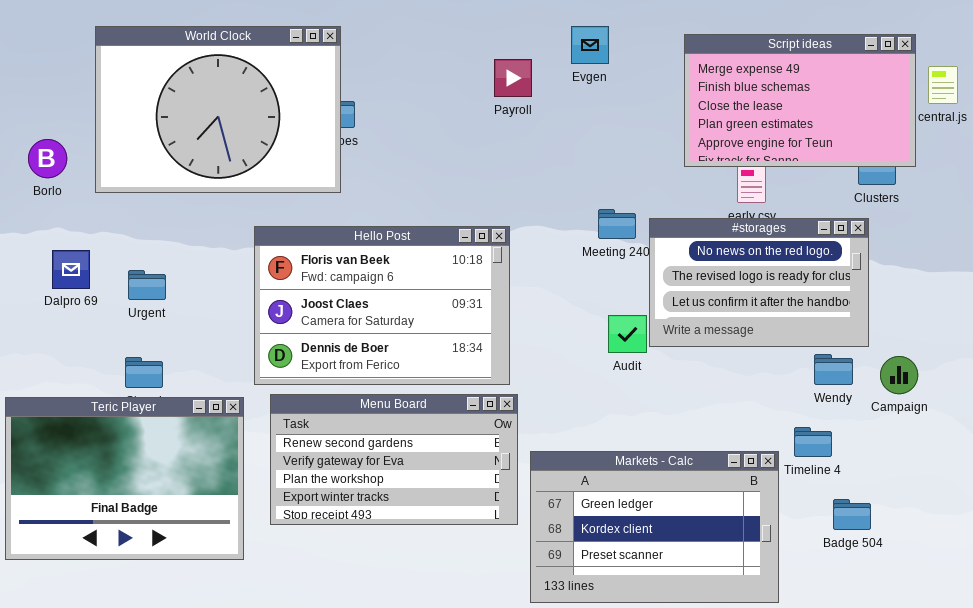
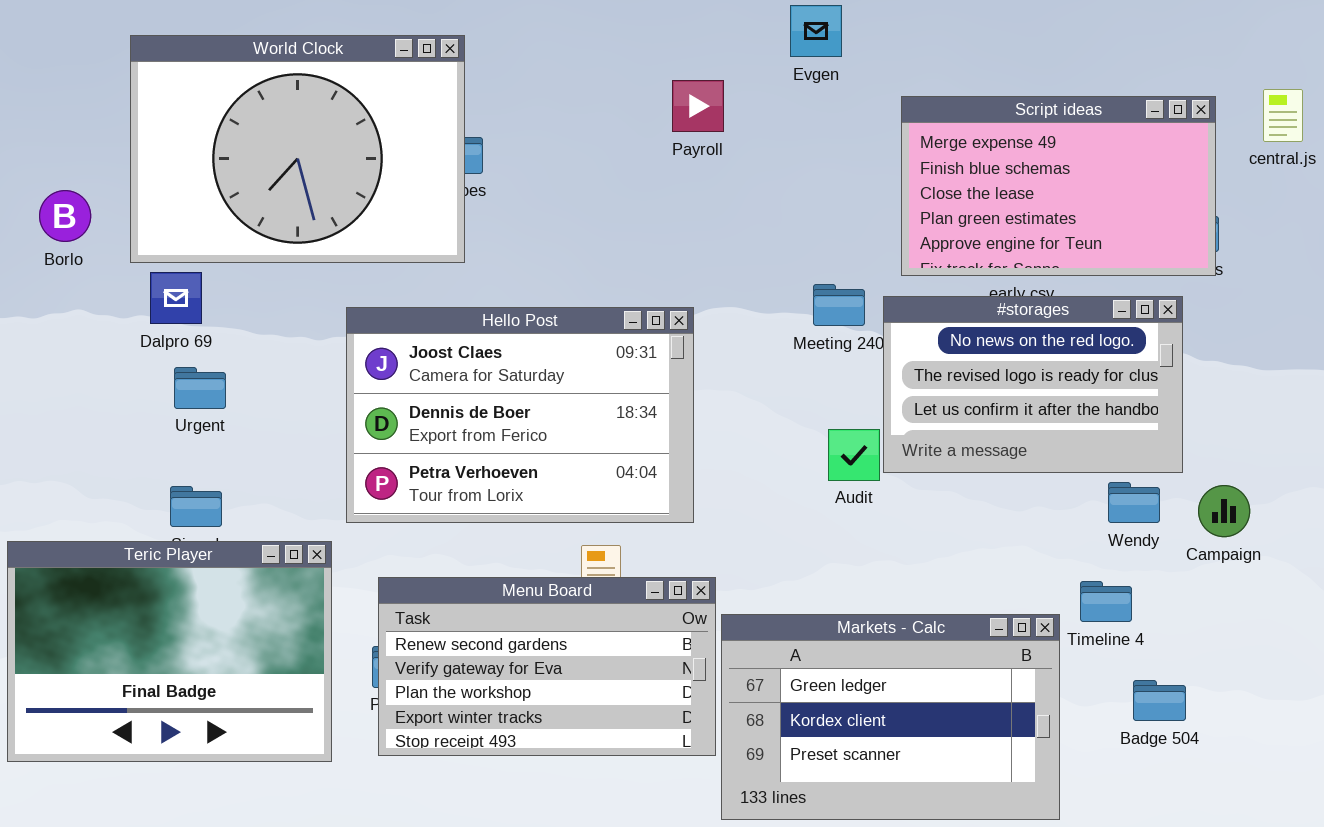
Evgen: [571,26,609,64] -> [790,5,842,57], moved
Script ideas: [684,34,916,167] -> [901,96,1216,276], moved
Hello Post: [254,226,510,385] -> [346,307,694,523], scrolled down 1 row
Dalpro 69: [52,250,90,289] -> [150,272,202,324], moved
Menu Board: [270,394,518,525] -> [378,577,716,756], moved

